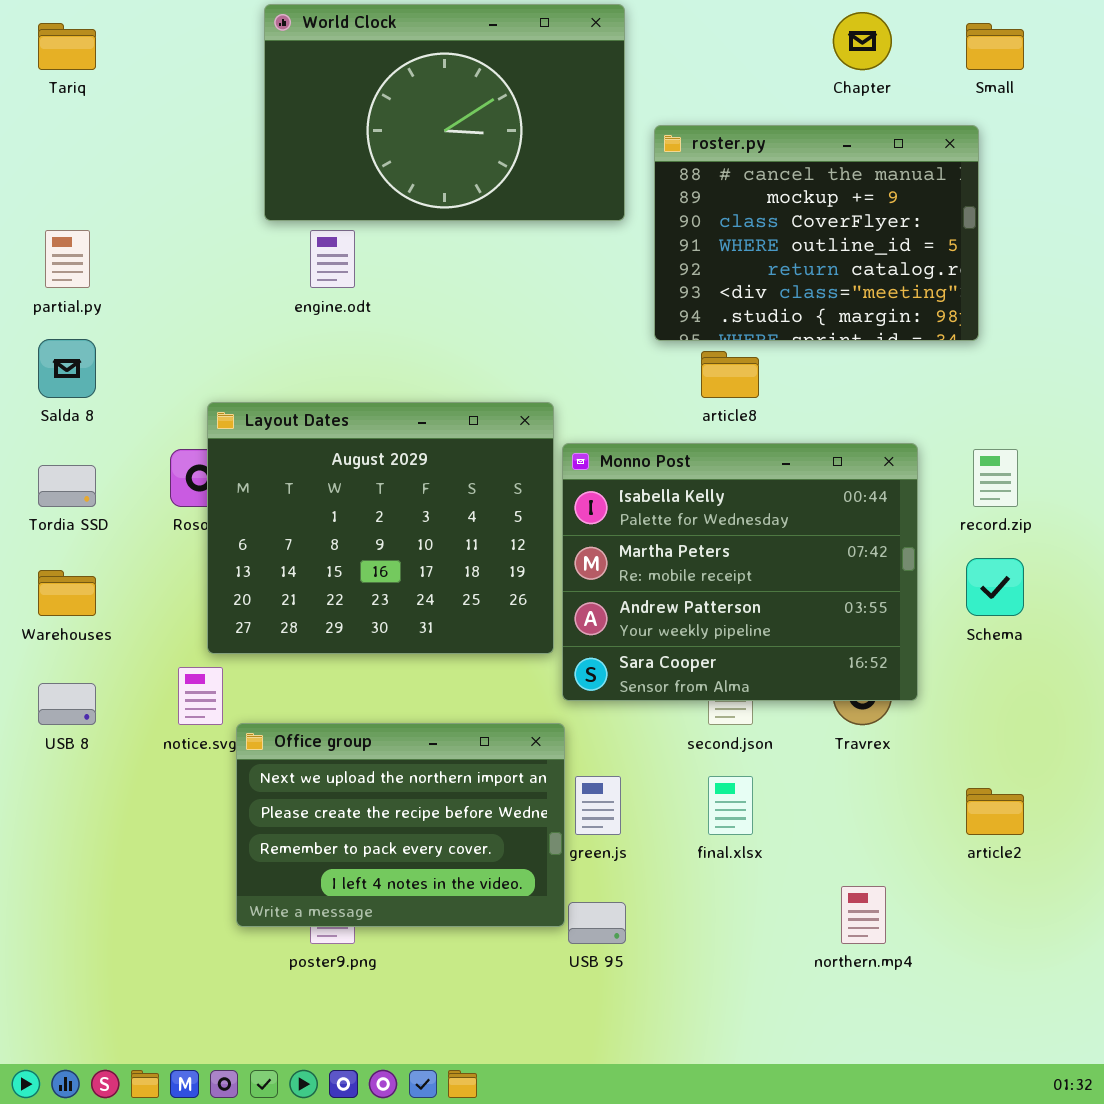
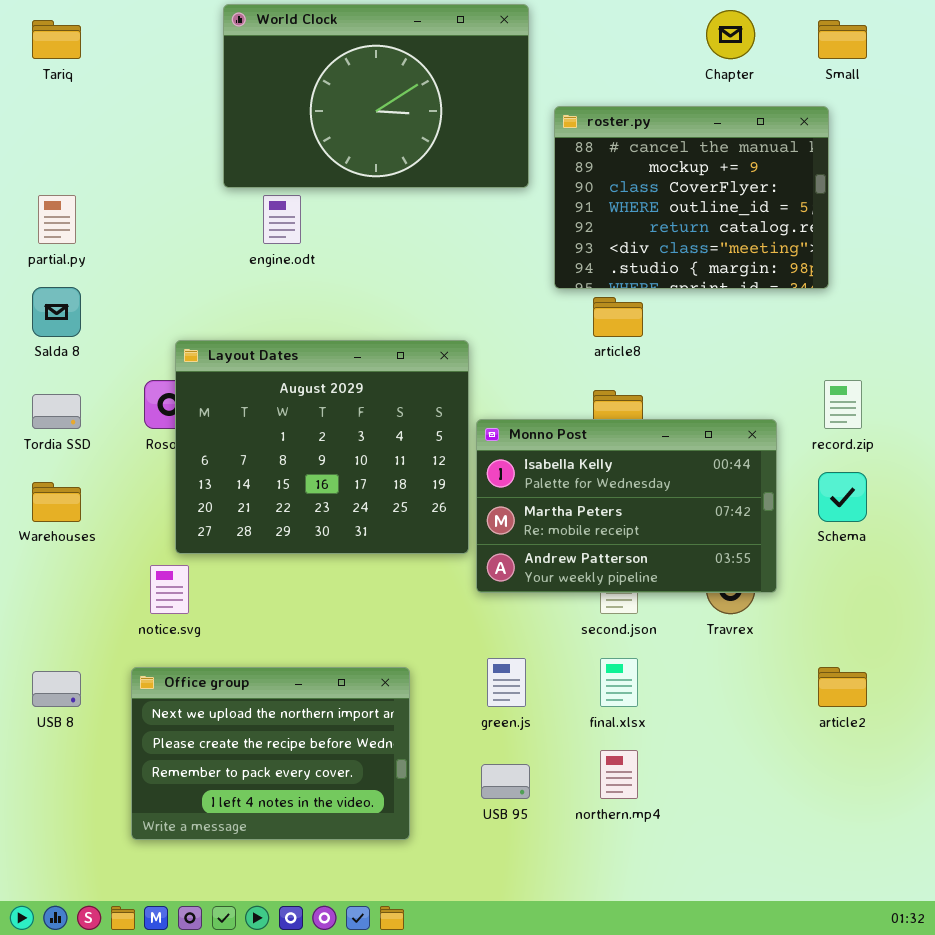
Monno Post: [562,443,918,701] -> [476,419,777,593], resized
USB 8: [38,683,96,725] -> [32,671,81,707], moved
Office group: [236,723,565,927] -> [131,667,410,840], moved
northern.mp4: [841,886,886,944] -> [600,750,638,799], moved

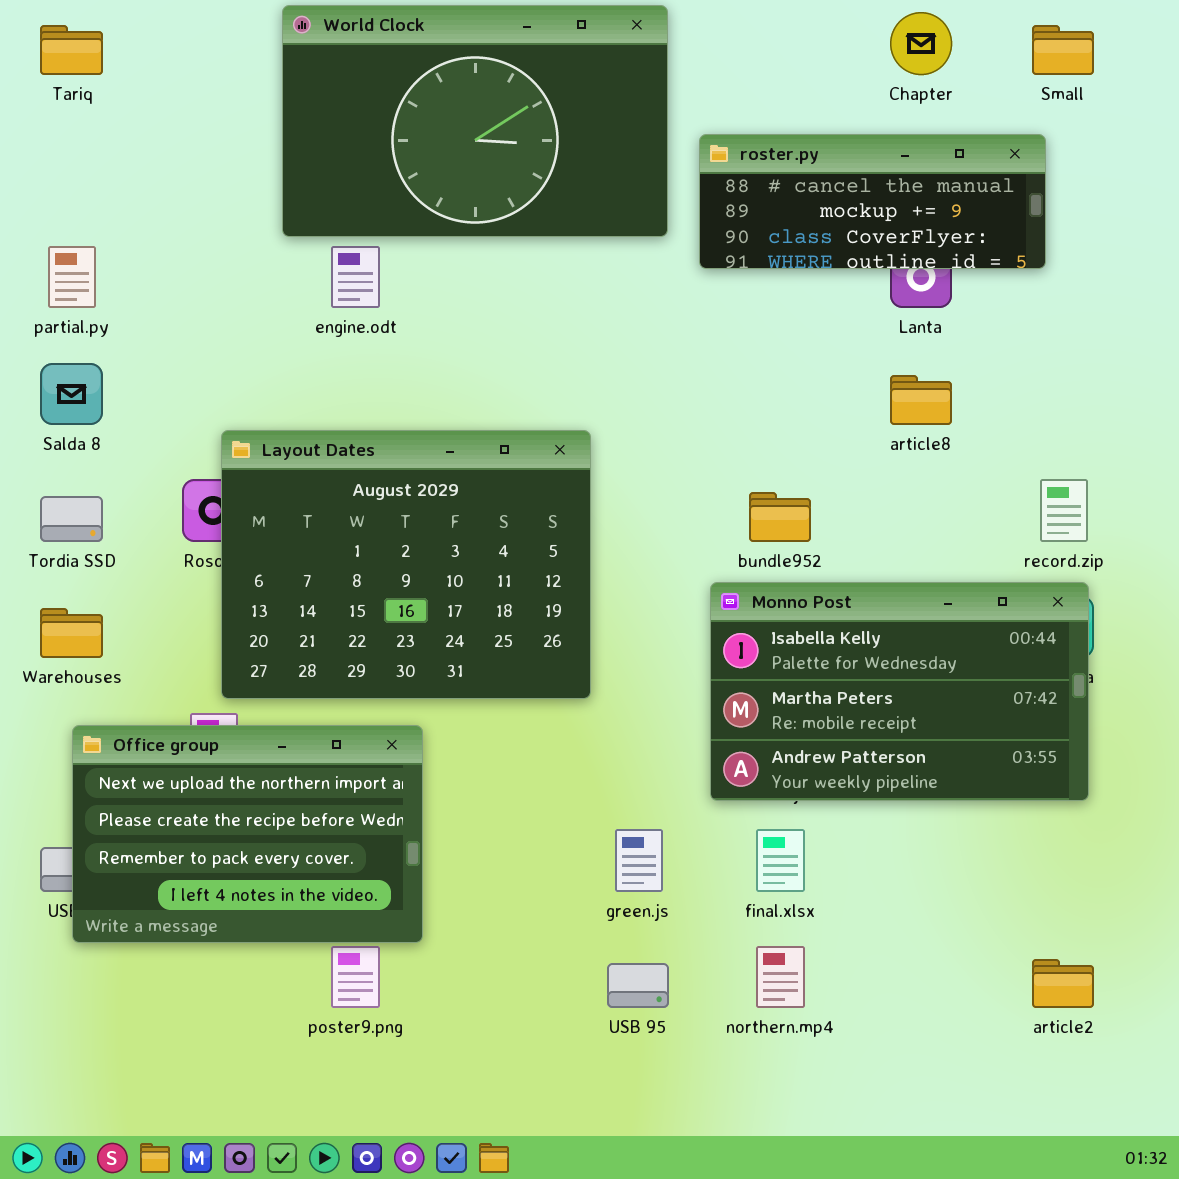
roster.py: [554,106,829,289] -> [699,134,1046,269], resized
article8: [593,297,643,337] -> [890,375,952,425], moved
Monno Post: [476,419,777,593] -> [710,582,1089,801], moved
Office group: [131,667,410,840] -> [72,725,423,943], moved
article2: [818,667,867,707] -> [1032,959,1094,1008], moved

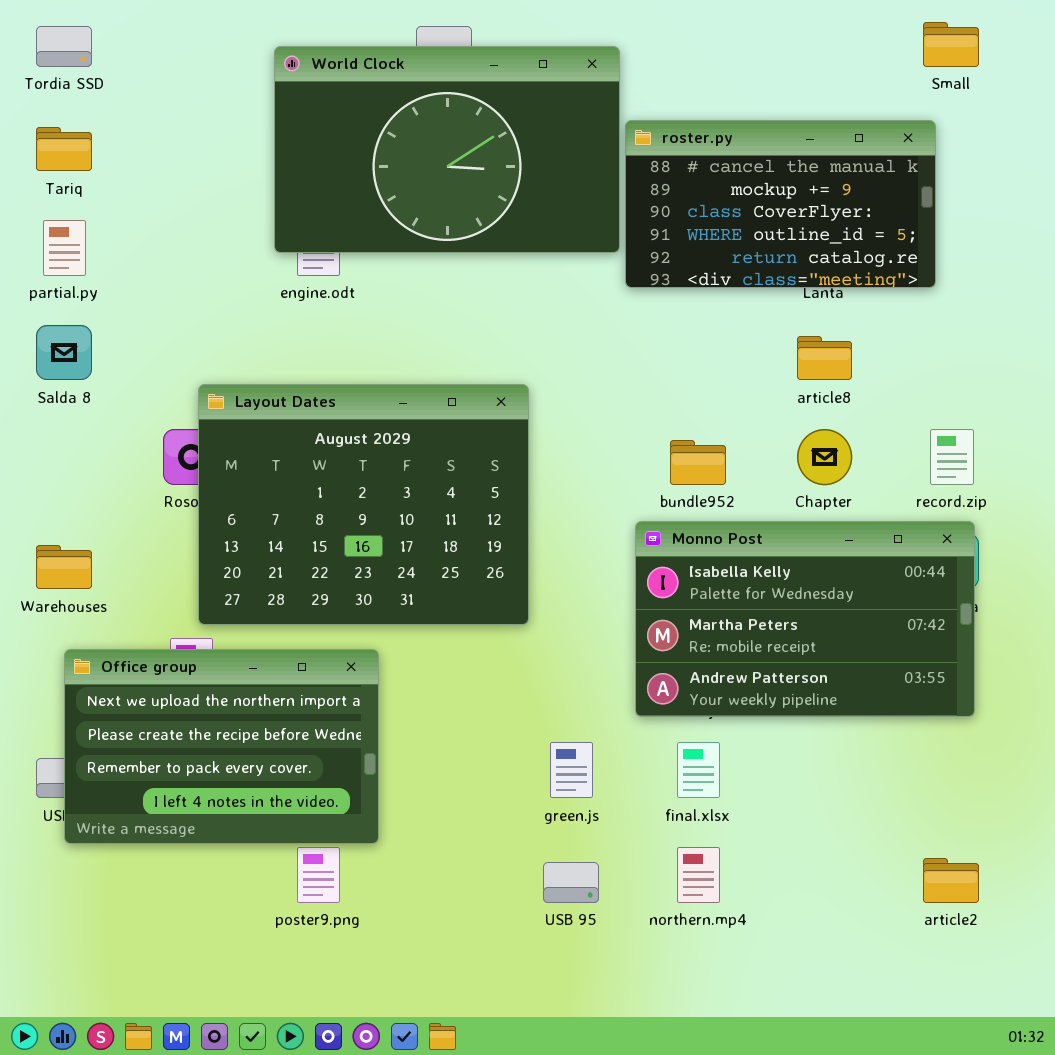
World Clock: [282,5,668,237] -> [274,46,620,253], moved
Chapter: [890,12,952,75] -> [797,429,852,485], moved
Tariq: [40,25,103,75] -> [36,127,92,171], moved
roster.py: [699,134,1046,269] -> [625,120,936,288], resized
Tordia SSD: [40,496,103,542] -> [36,26,92,67], moved

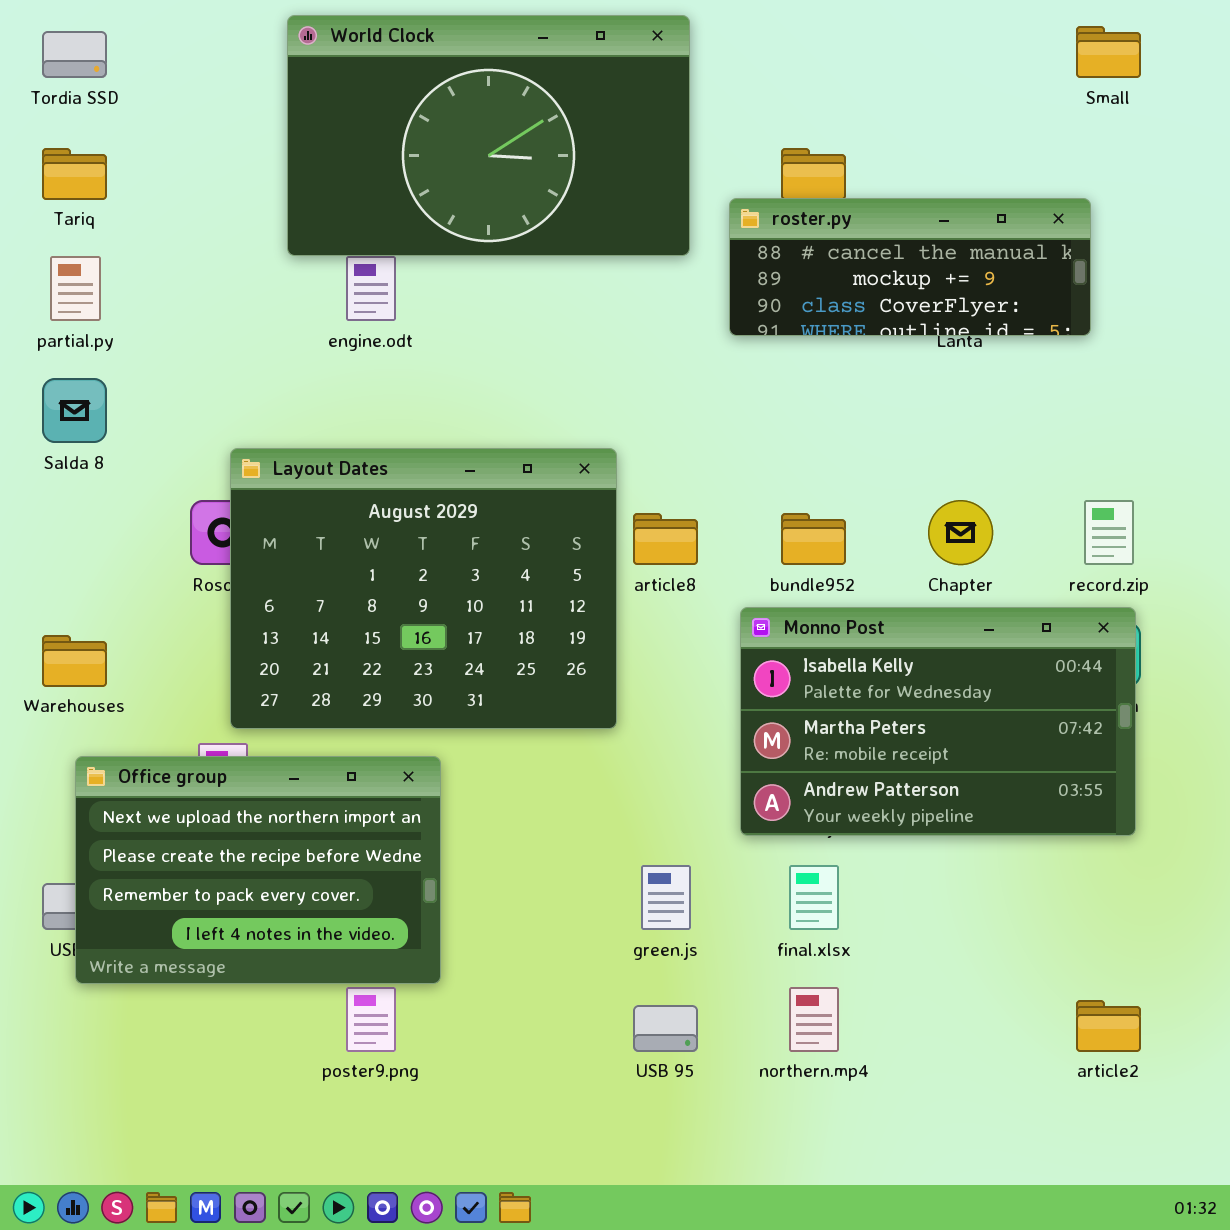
World Clock: [274,46,620,253] -> [287,15,690,256], moved
roster.py: [625,120,936,288] -> [729,198,1091,336], resized
article8: [797,336,852,380] -> [633,513,698,565], moved

